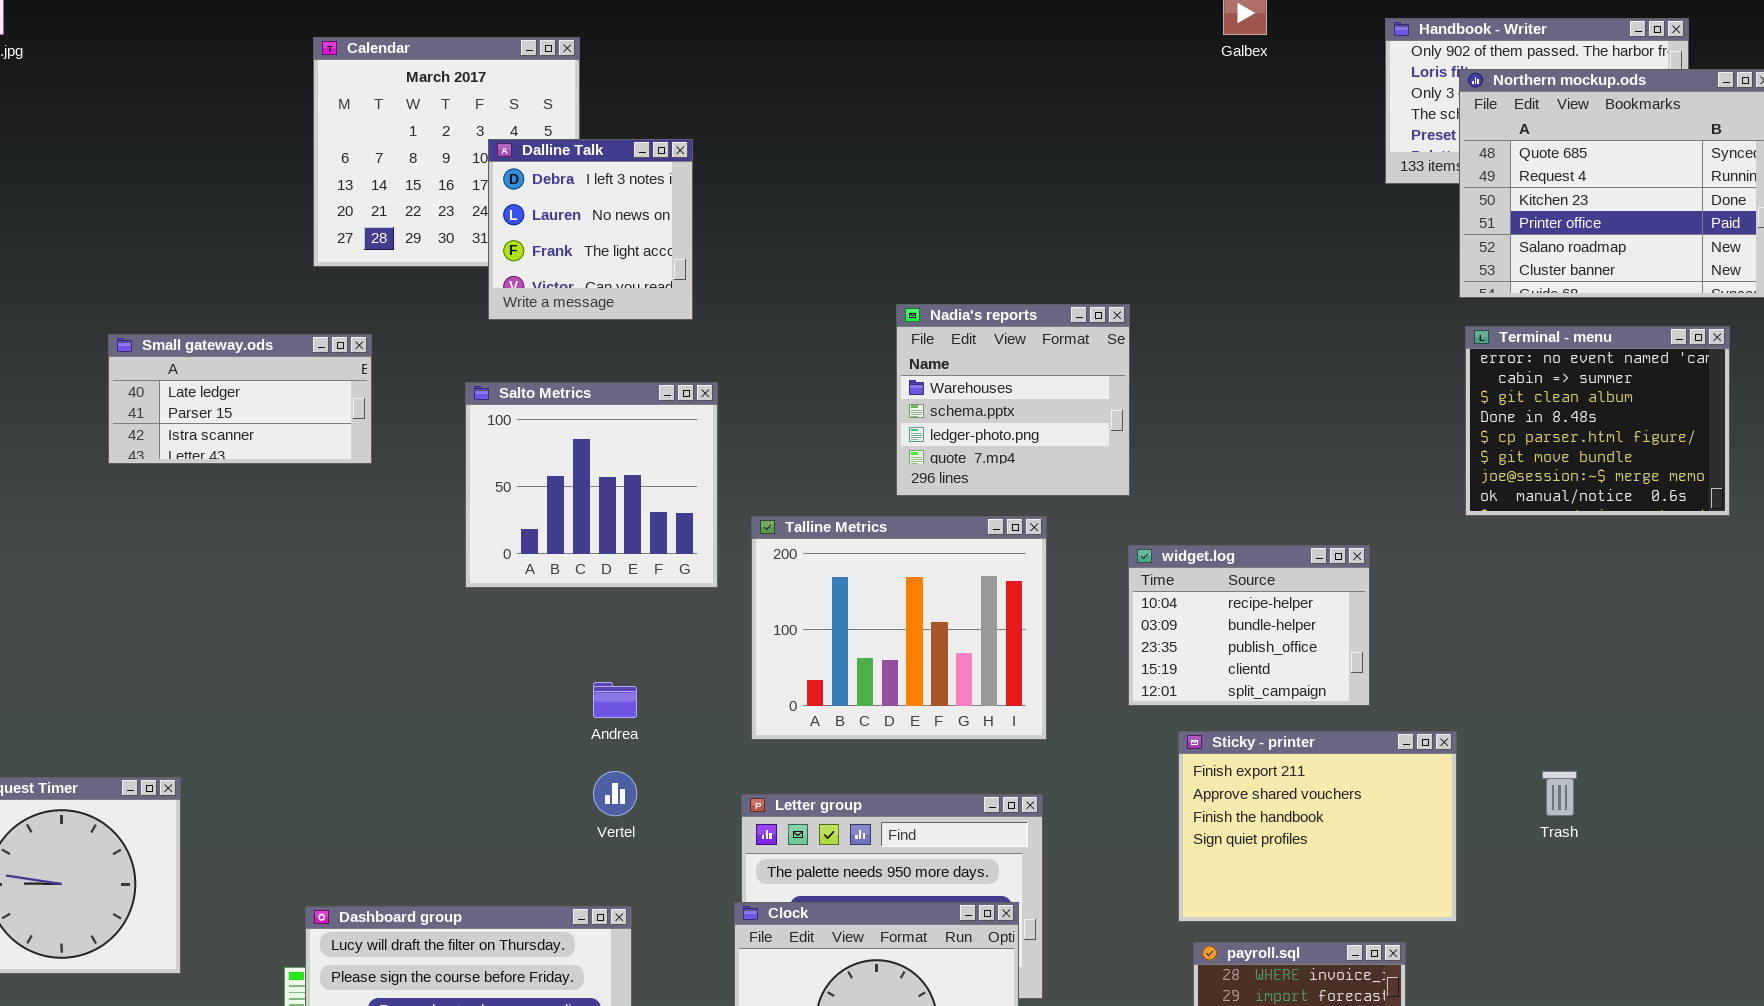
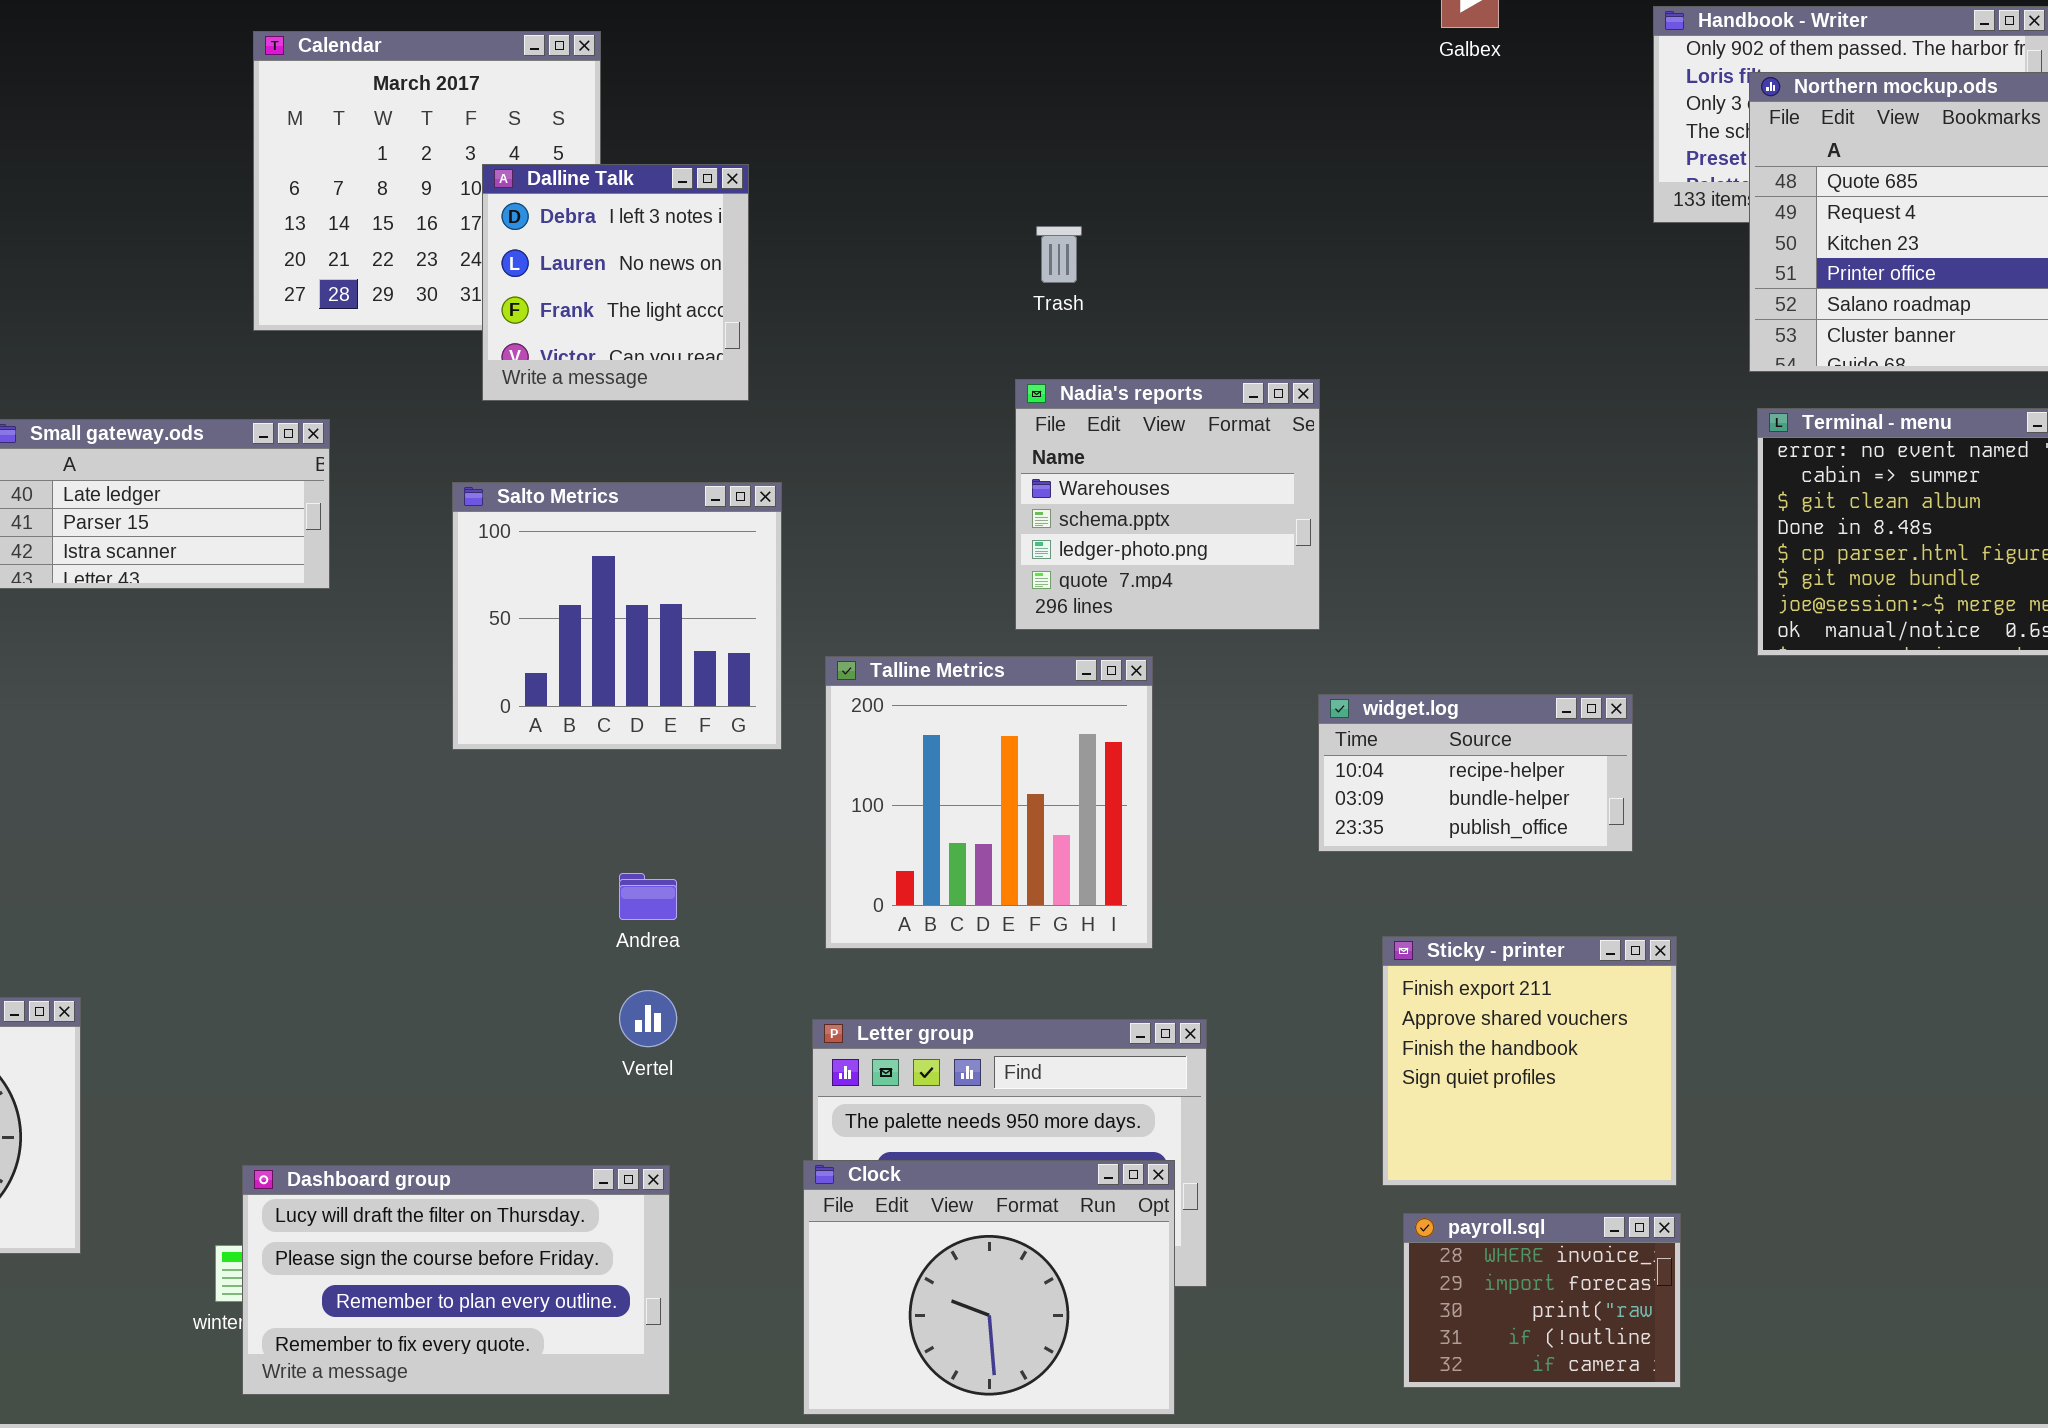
Talline Metrics: [751,516,1047,740] -> [825,656,1153,949], resized
widget.log: [1128,545,1370,706] -> [1318,694,1633,852], resized
Sticky - printer: [1178,731,1457,922] -> [1382,936,1677,1186], resized
Trash: [1542,771,1577,816] -> [1036,226,1082,283], moved

